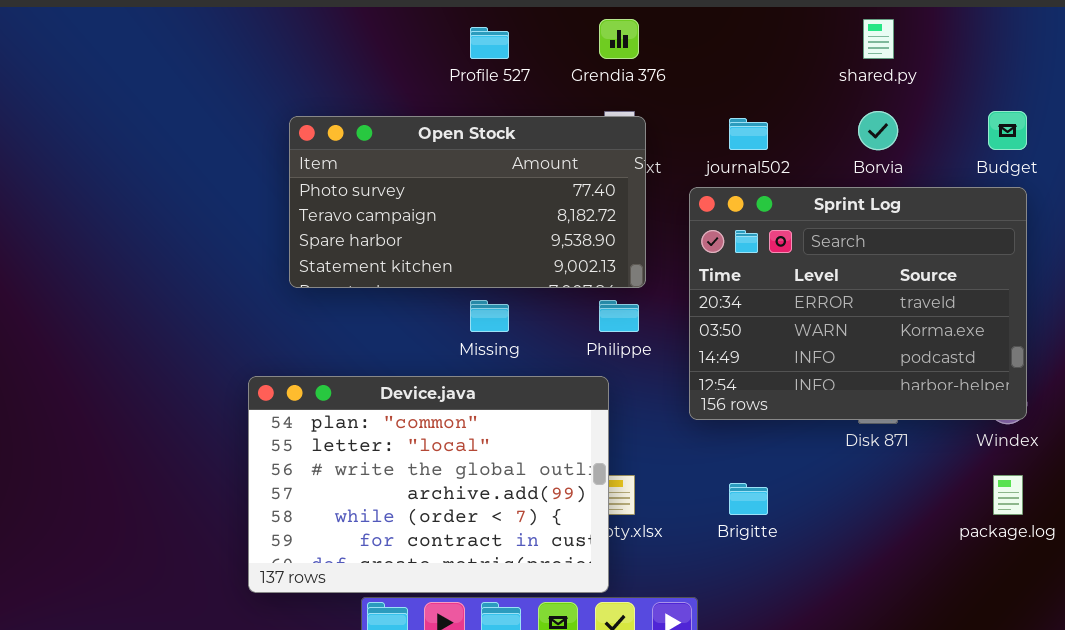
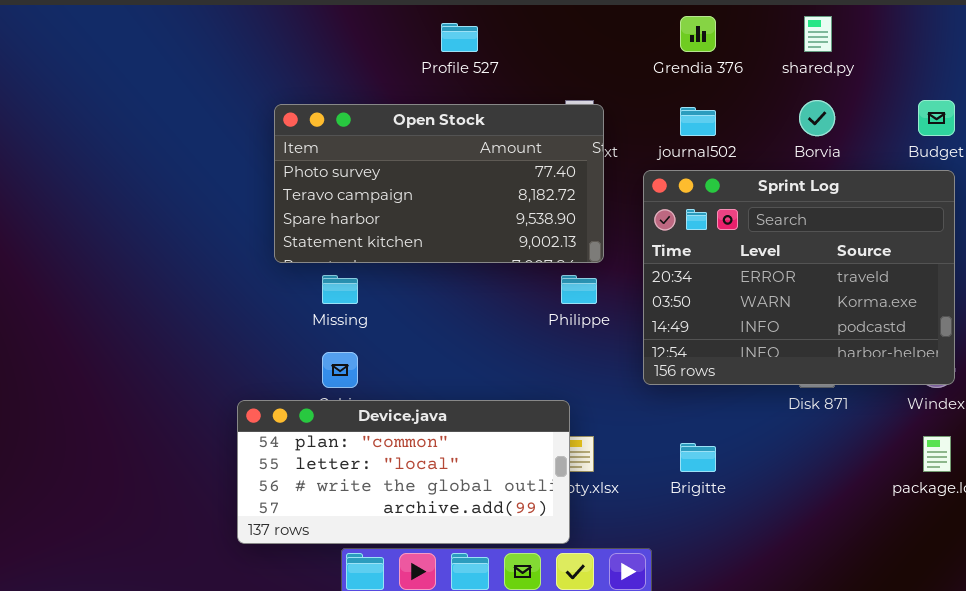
Grendia 376: [599,19,639,59] -> [680,16,716,52], moved
Missing: [470,300,509,332] -> [322,275,358,304], moved
Device.java: [248,376,609,593] -> [237,400,570,544], resized

